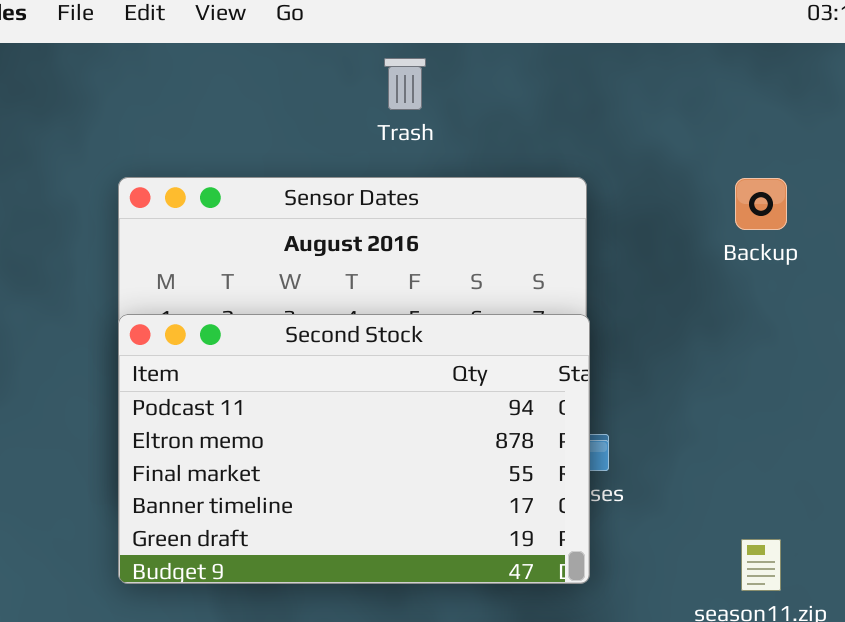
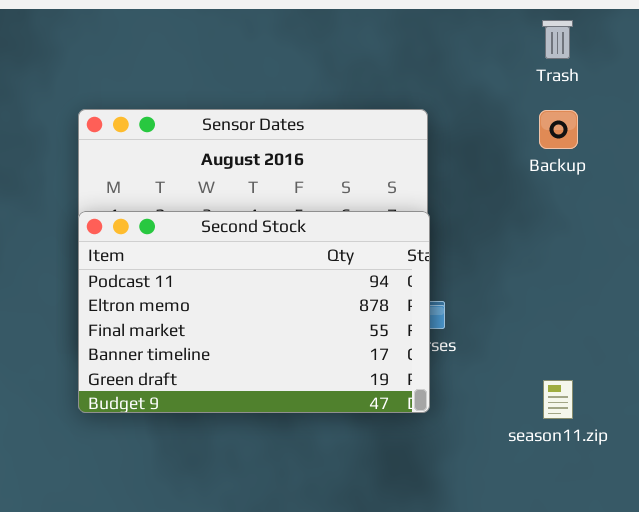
Trash: [384,58,426,110] -> [542,20,573,59], moved

